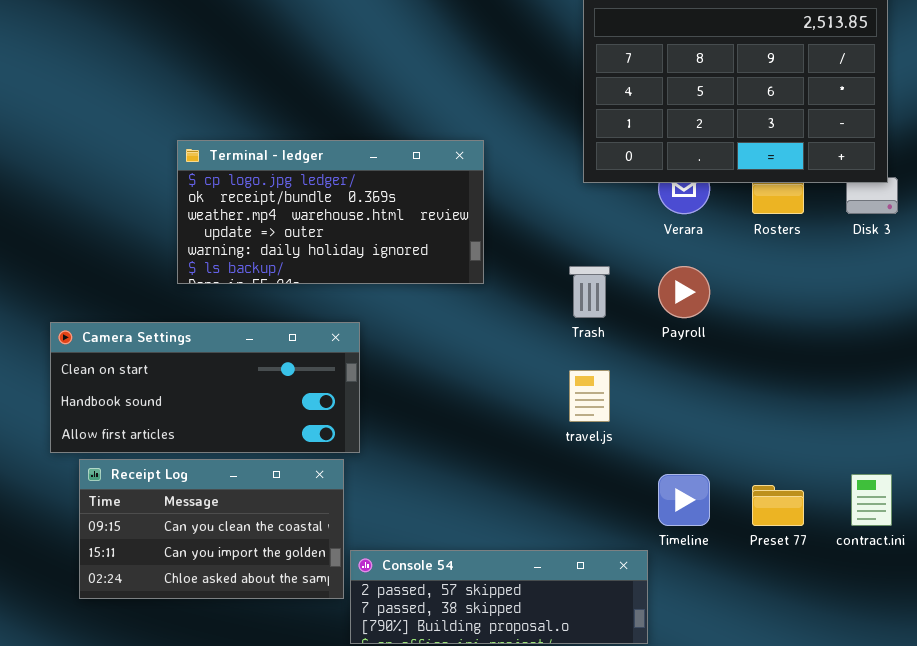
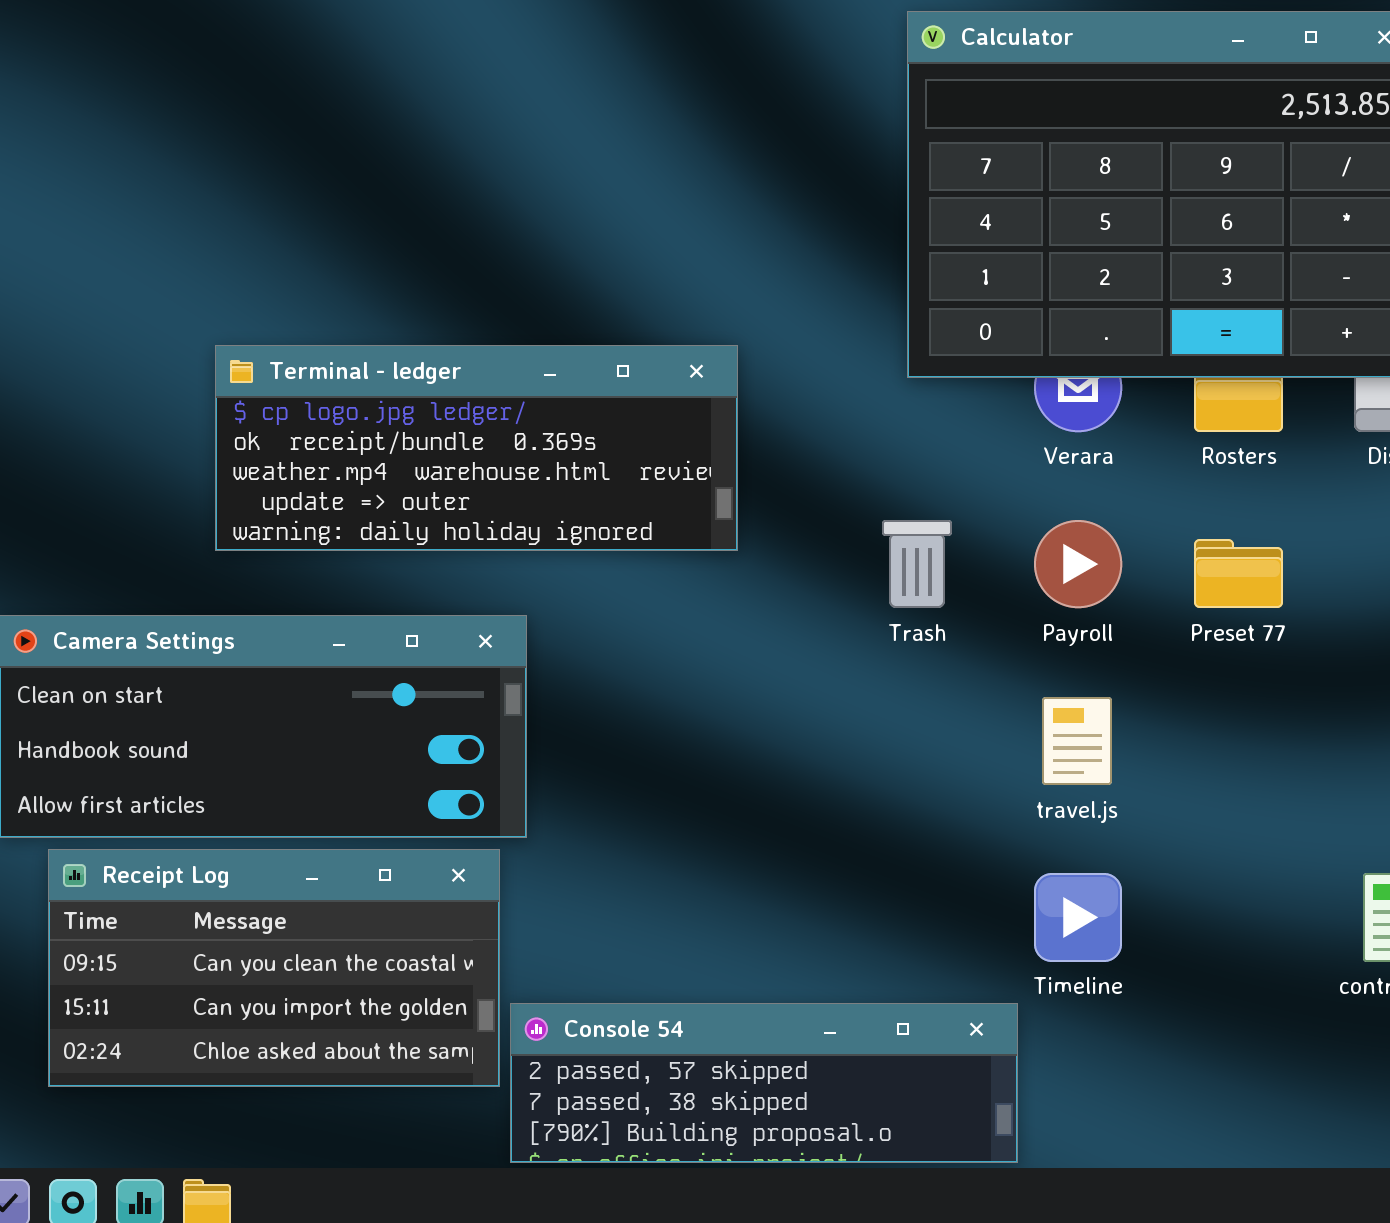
Terminal - ledger: [177,140,484,284] -> [215,345,738,551], resized
travel.js: [569,370,610,422] -> [1042,697,1112,785], moved
Preset 77: [752,485,804,526] -> [1194,539,1283,608], moved

